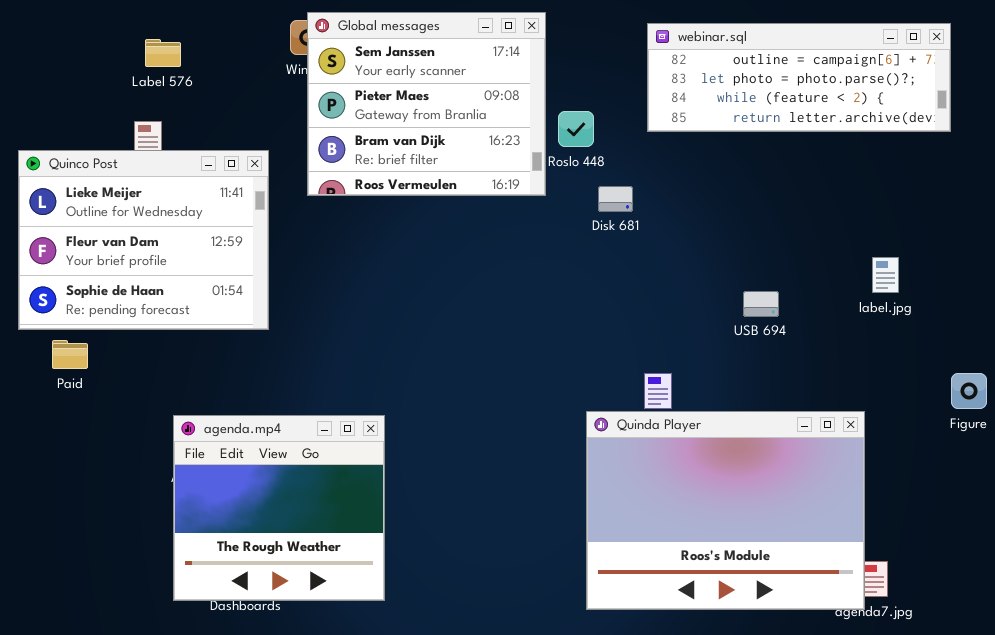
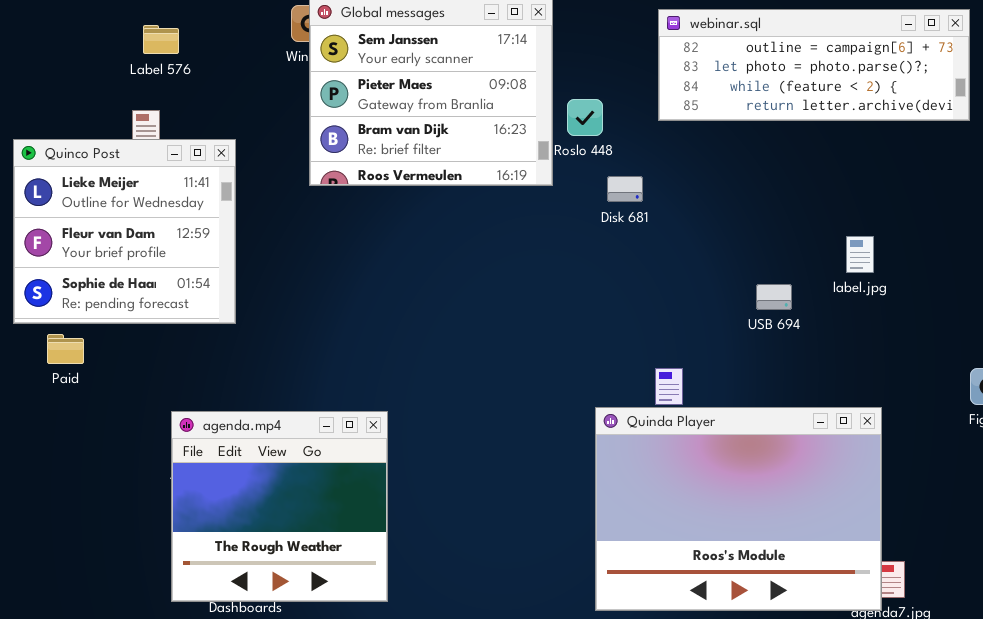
Quinco Post: [18,150,269,330] -> [13,139,236,324], resized
label.jpg: [872,257,899,293] -> [846,236,874,273], moved

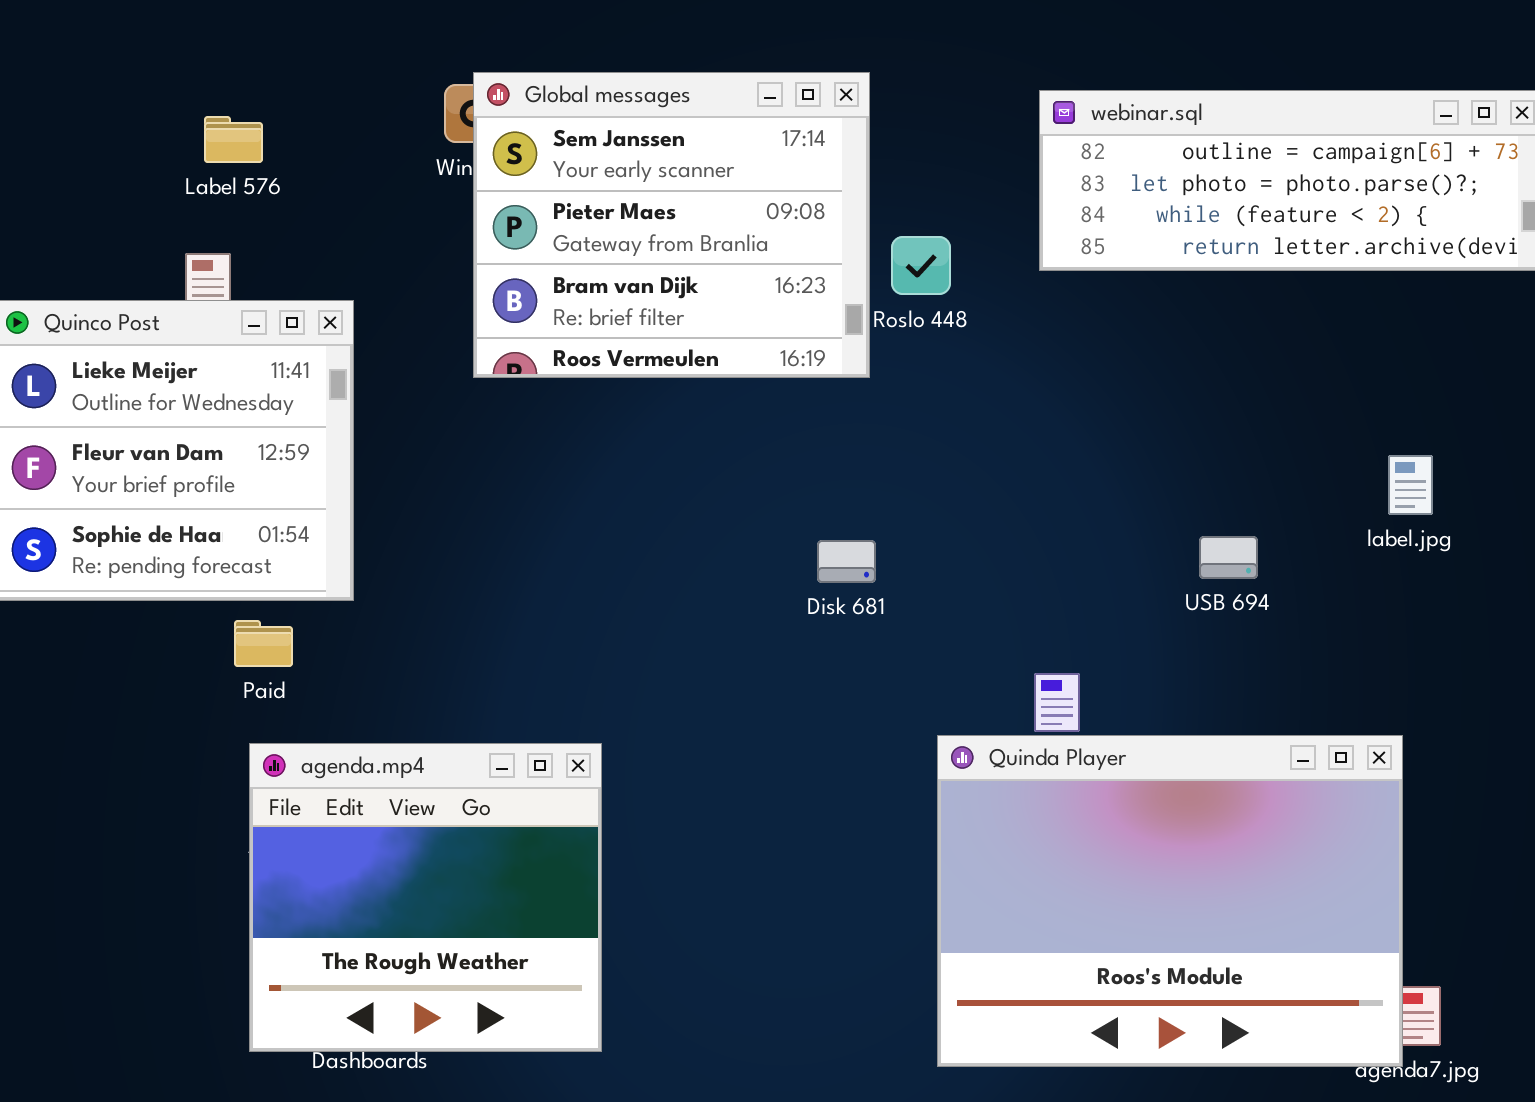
Disk 681: [607,176,643,202] -> [817,540,876,583], moved
label.jpg: [846,236,874,273] -> [1388,455,1433,515], moved
Paid: [47,334,84,364] -> [234,620,293,667], moved

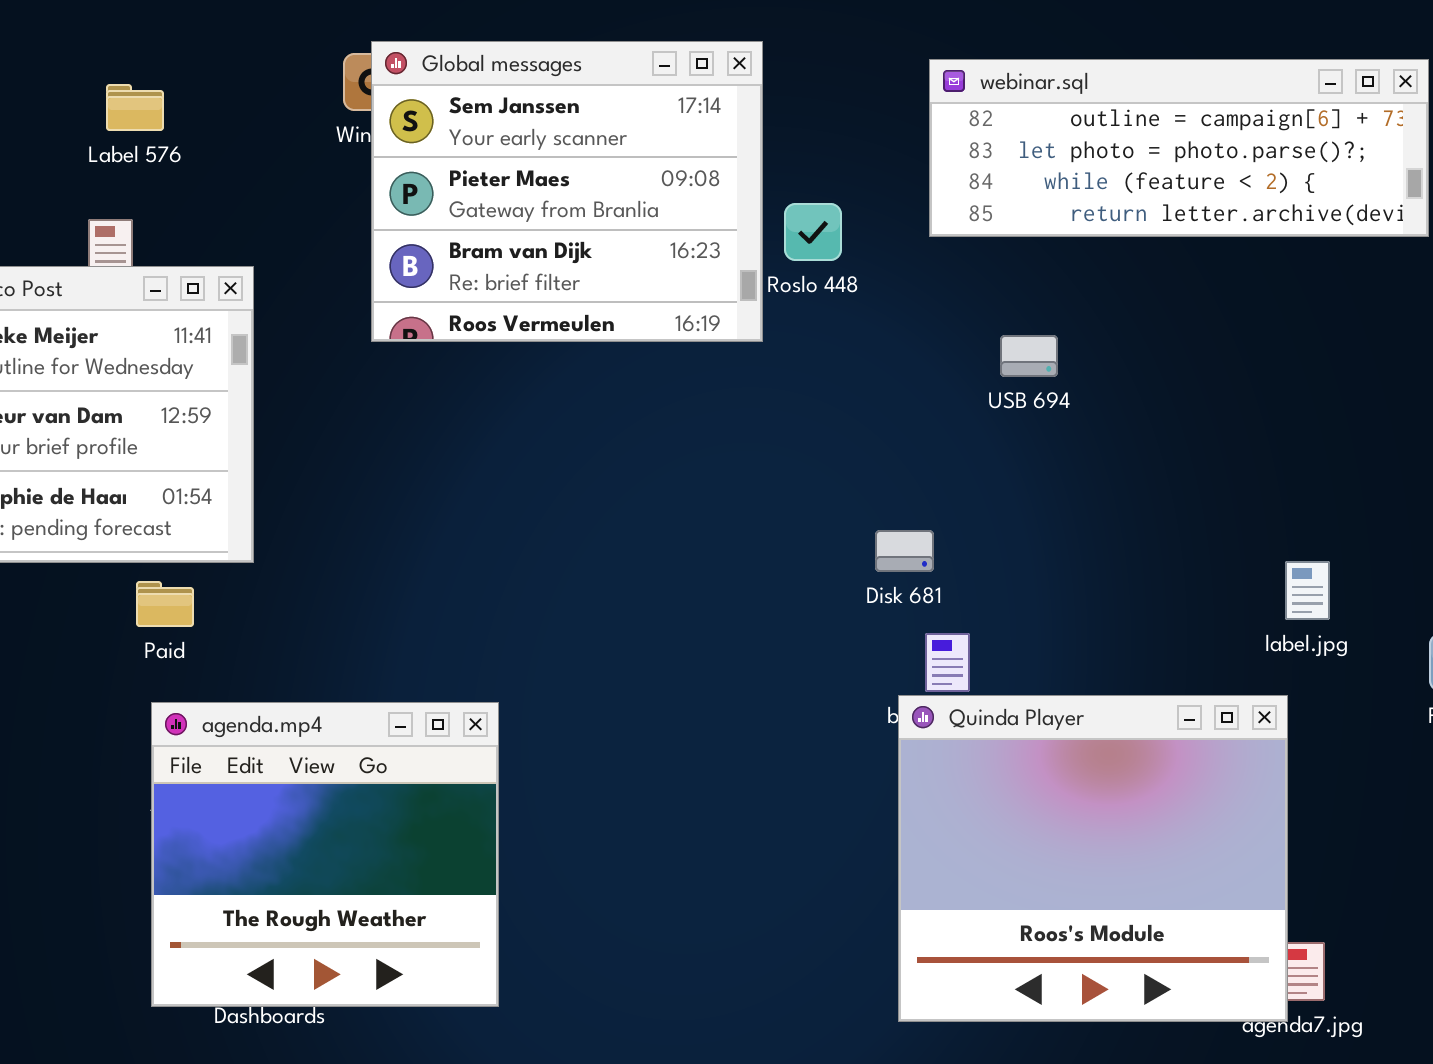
label.jpg: [1388,455,1433,515] -> [1285,561,1330,620], moved
USB 694: [1199,536,1258,579] -> [1000,335,1058,377], moved
Disk 681: [817,540,876,583] -> [875,530,934,572], moved
Quinda Player: [937,735,1403,1067] -> [898,695,1288,1022], resized

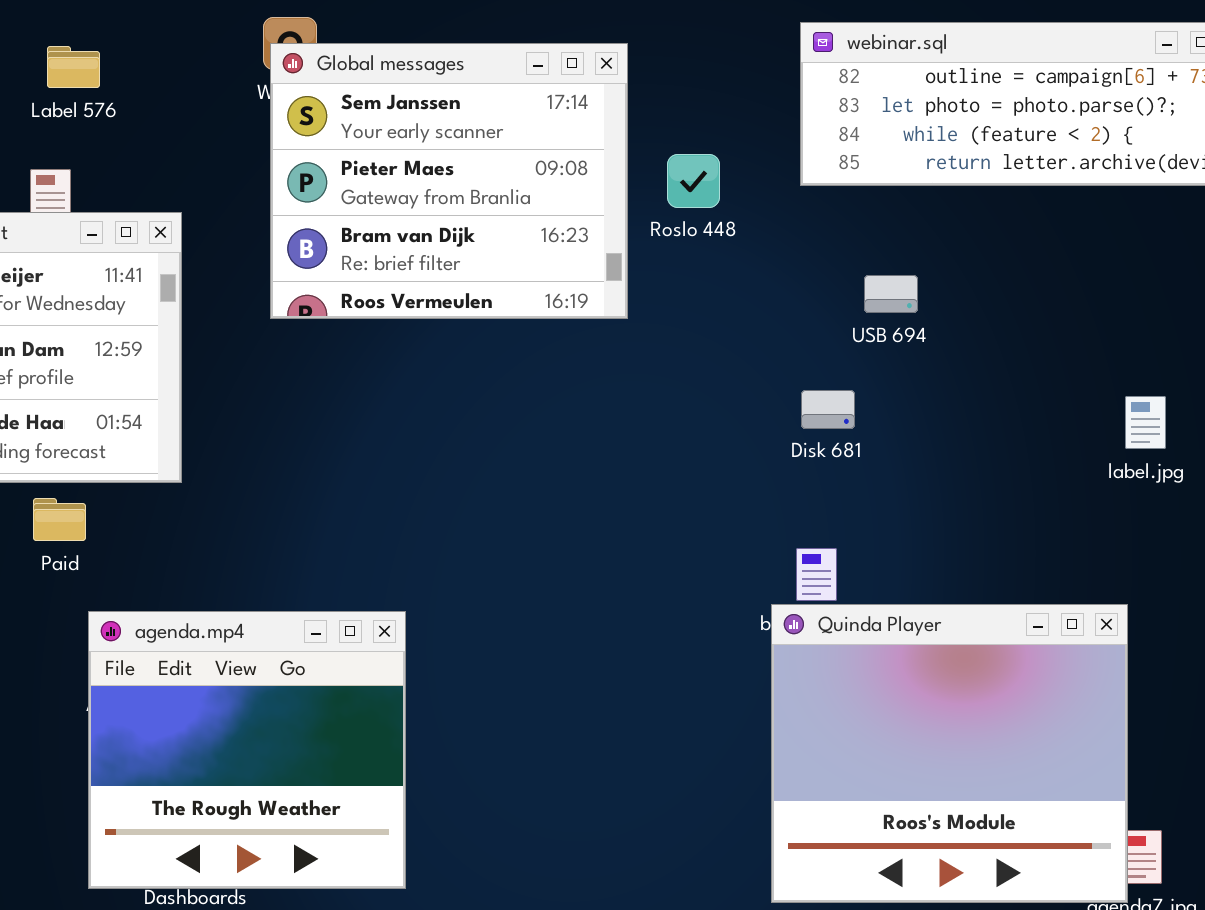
Global messages: [371,41,763,342] -> [270,43,628,319], moved
Disk 681: [875,530,934,572] -> [801,390,855,429], moved
label.jpg: [1285,561,1330,620] -> [1125,396,1166,449], moved
Paid: [136,581,194,627] -> [33,498,86,541], moved

